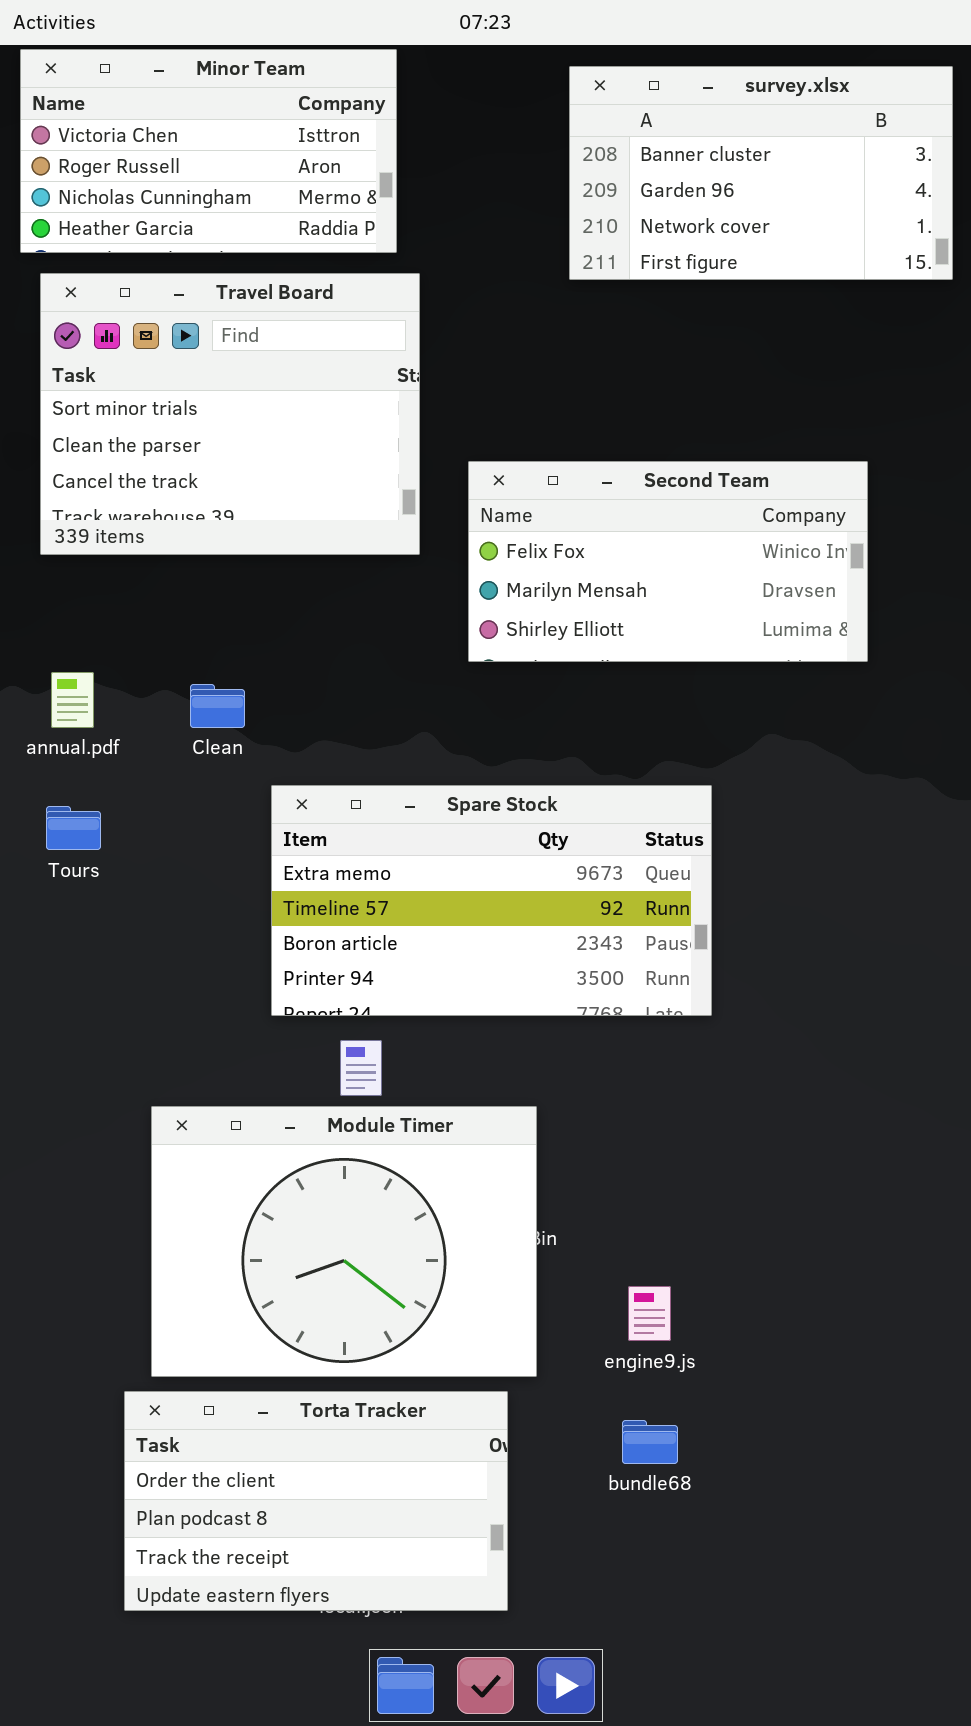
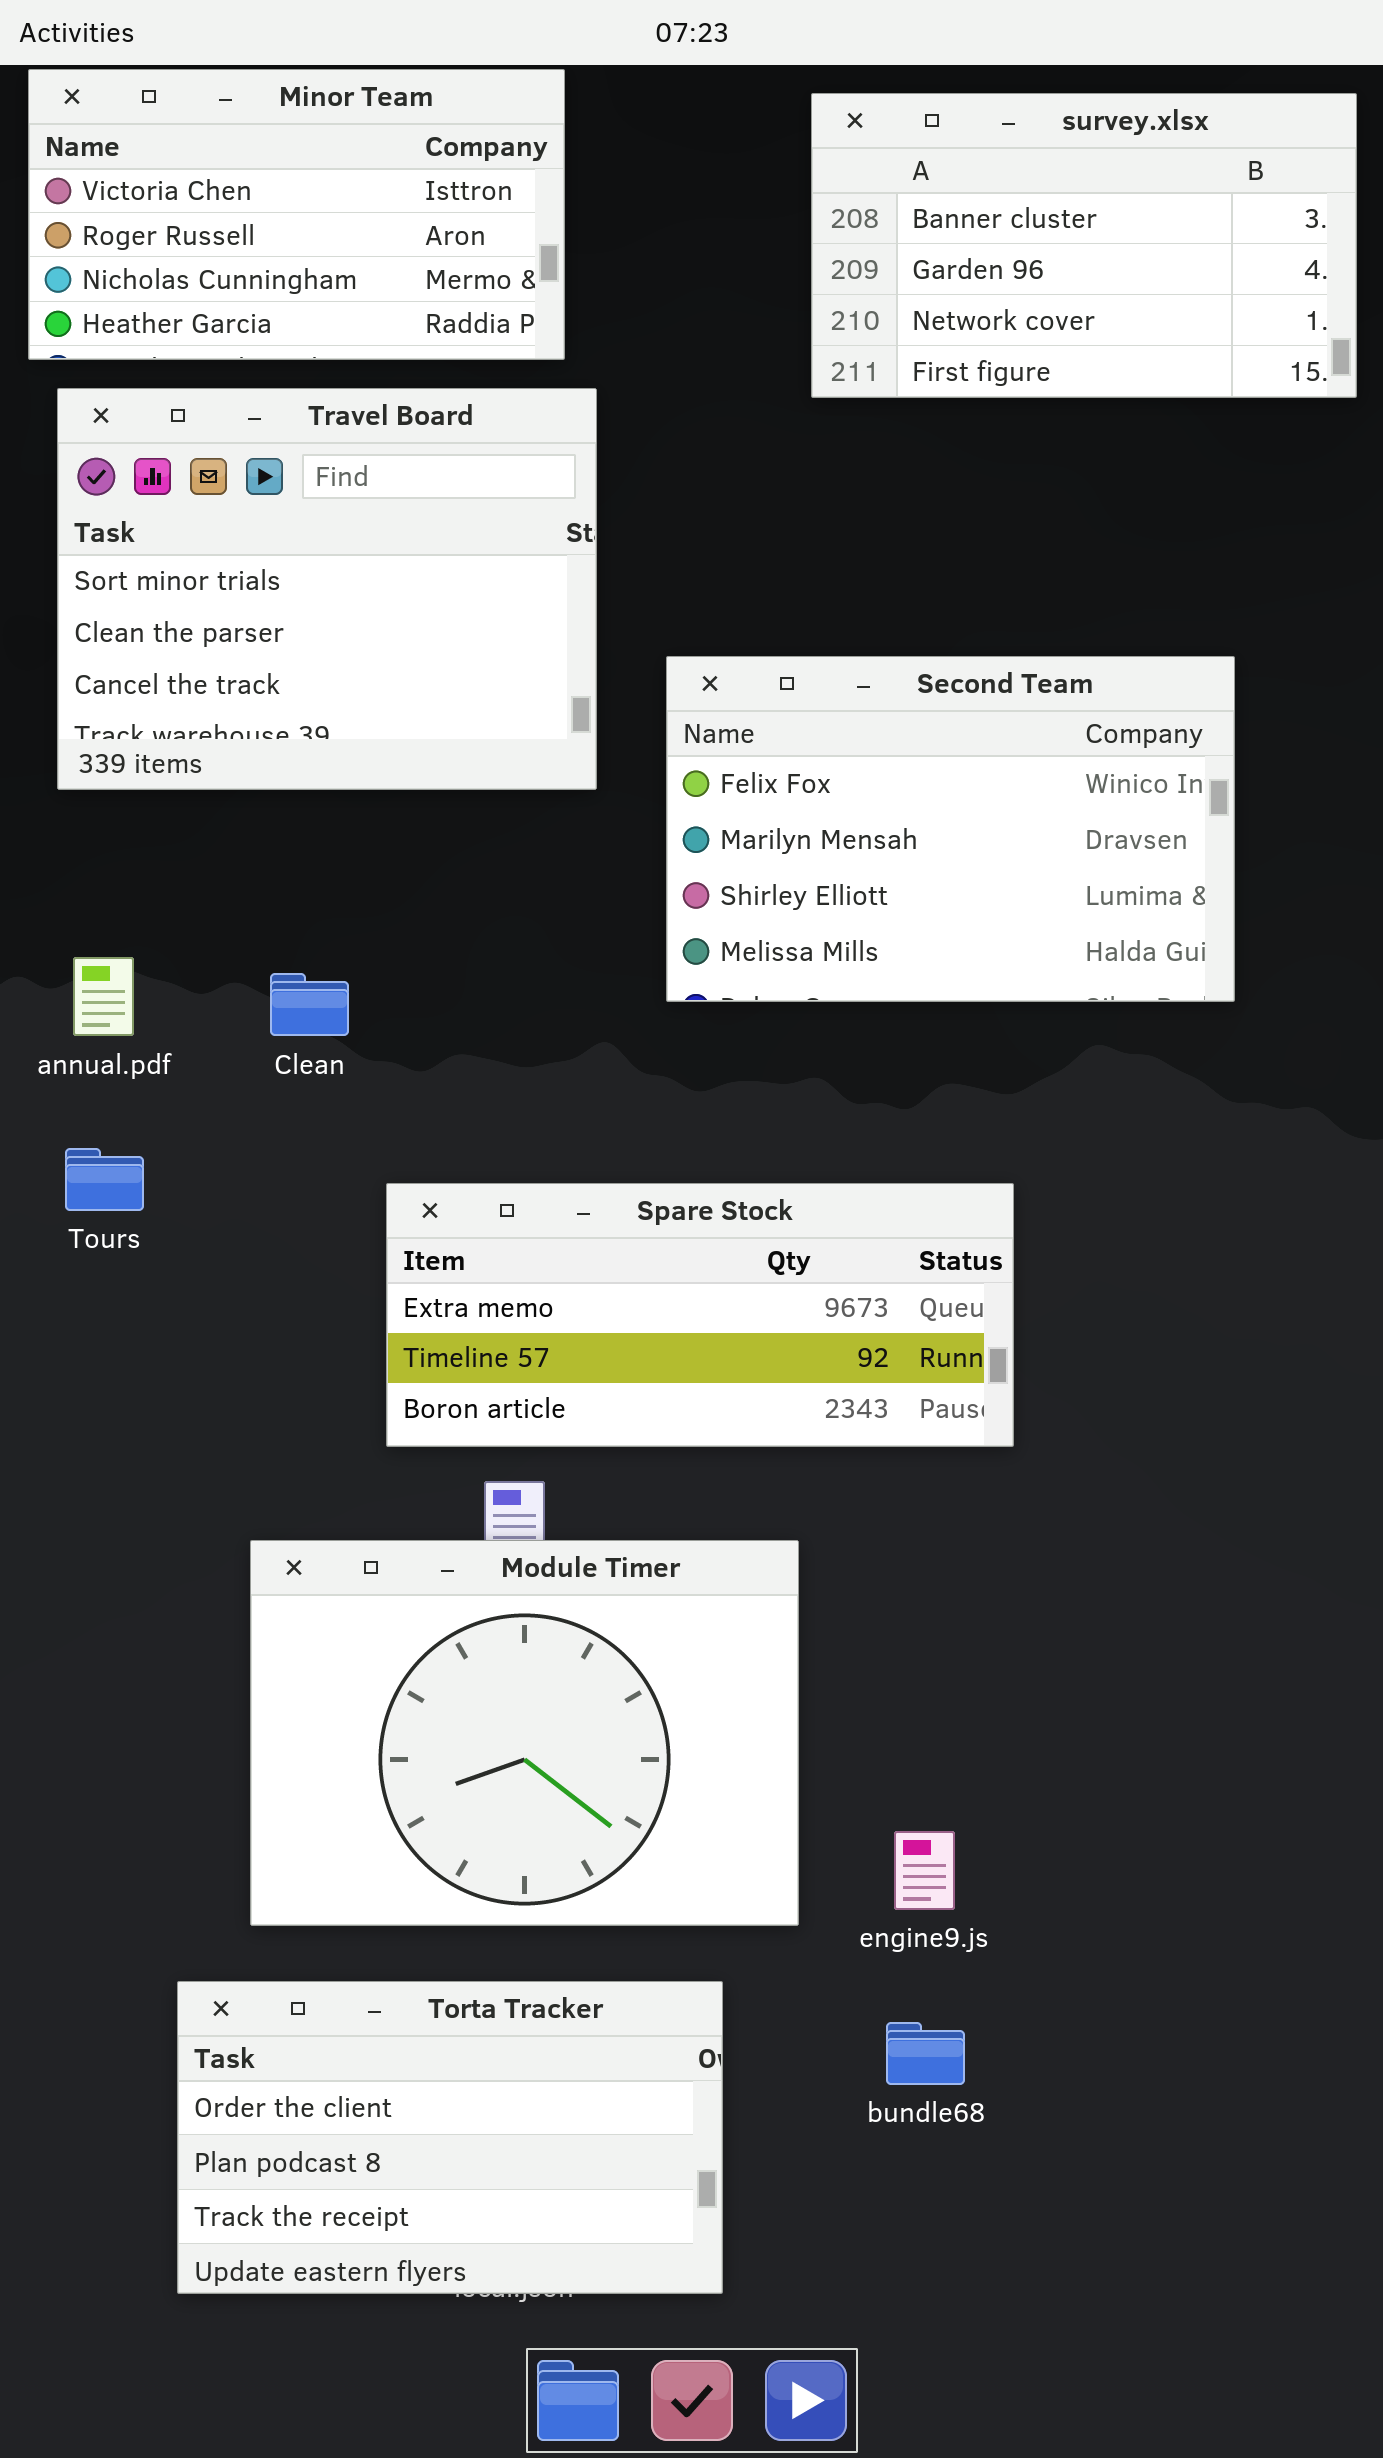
Second Team: [468,461,868,662] -> [666,656,1235,1002], resized
Spare Stock: [271,785,712,1016] -> [386,1183,1014,1447], resized
Module Timer: [151,1106,537,1377] -> [250,1540,799,1926], moved

